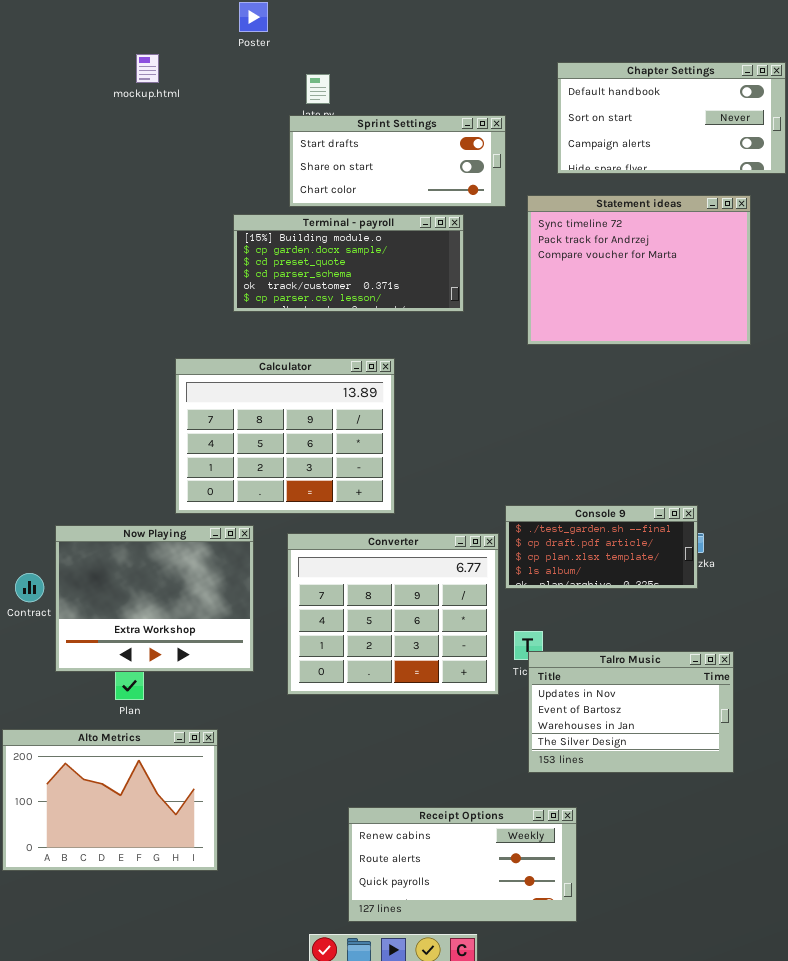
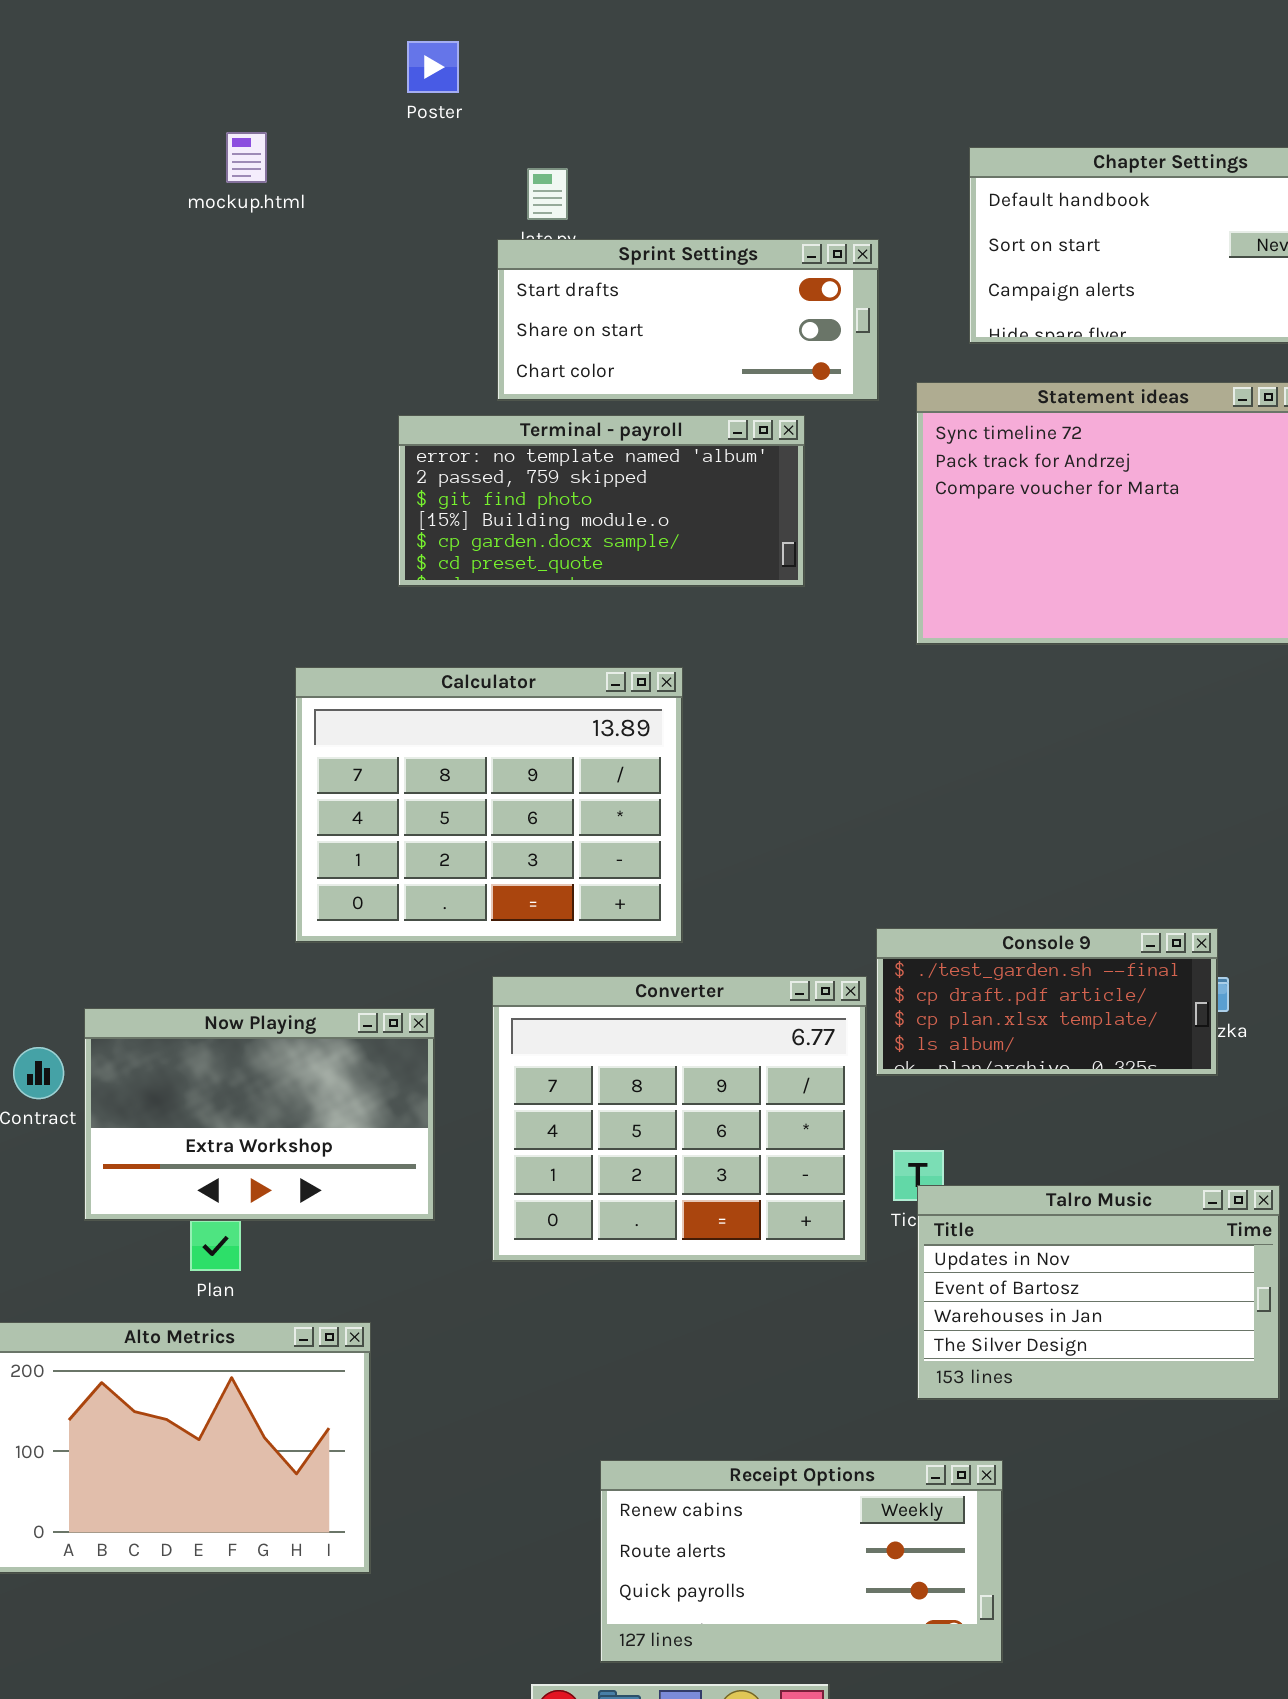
Terminal - payroll: [233,214,464,312] -> [398,415,805,587], scrolled up 3 rows
Now Playing: [55,525,254,672] -> [84,1008,435,1221], resized

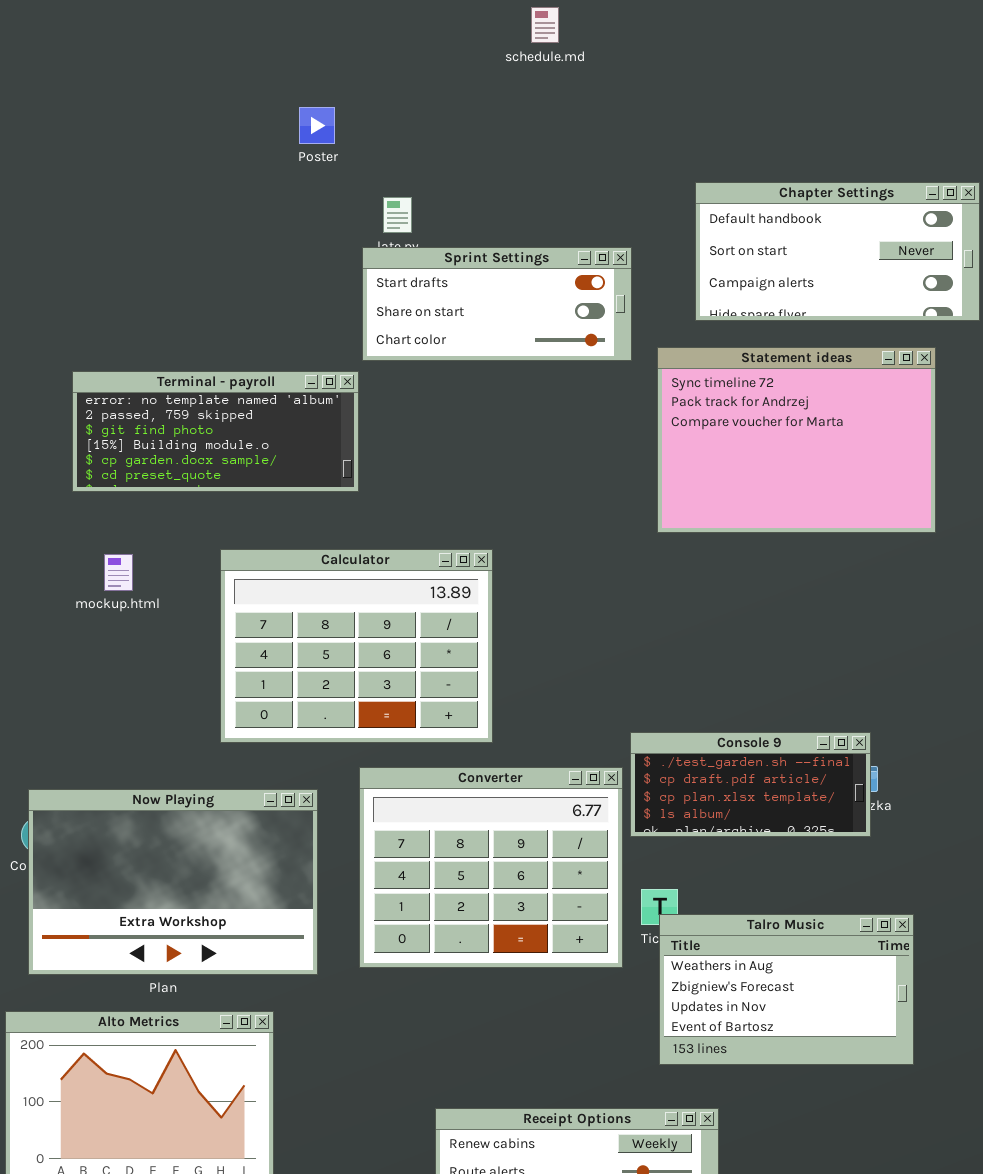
mockup.html: [226,132,267,183] -> [104,554,133,591], moved
Terminal - payroll: [398,415,805,587] -> [72,371,359,492], moved
Now Playing: [84,1008,435,1221] -> [28,789,318,975], resized
Talro Music: [917,1185,1280,1400] -> [659,914,914,1065], scrolled up 2 rows

